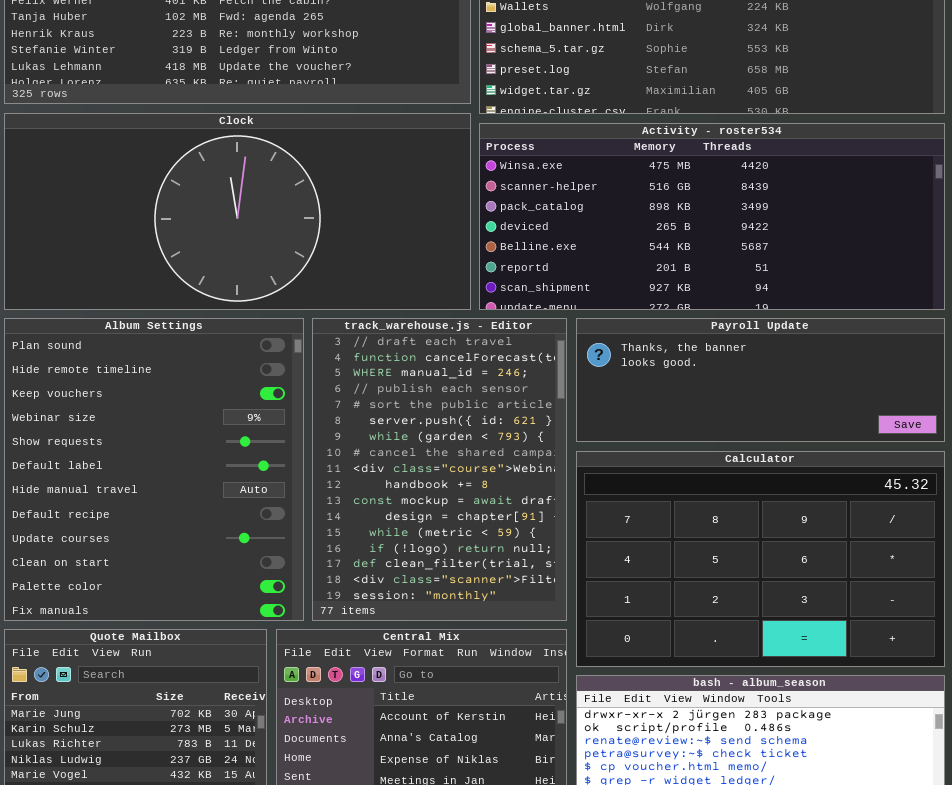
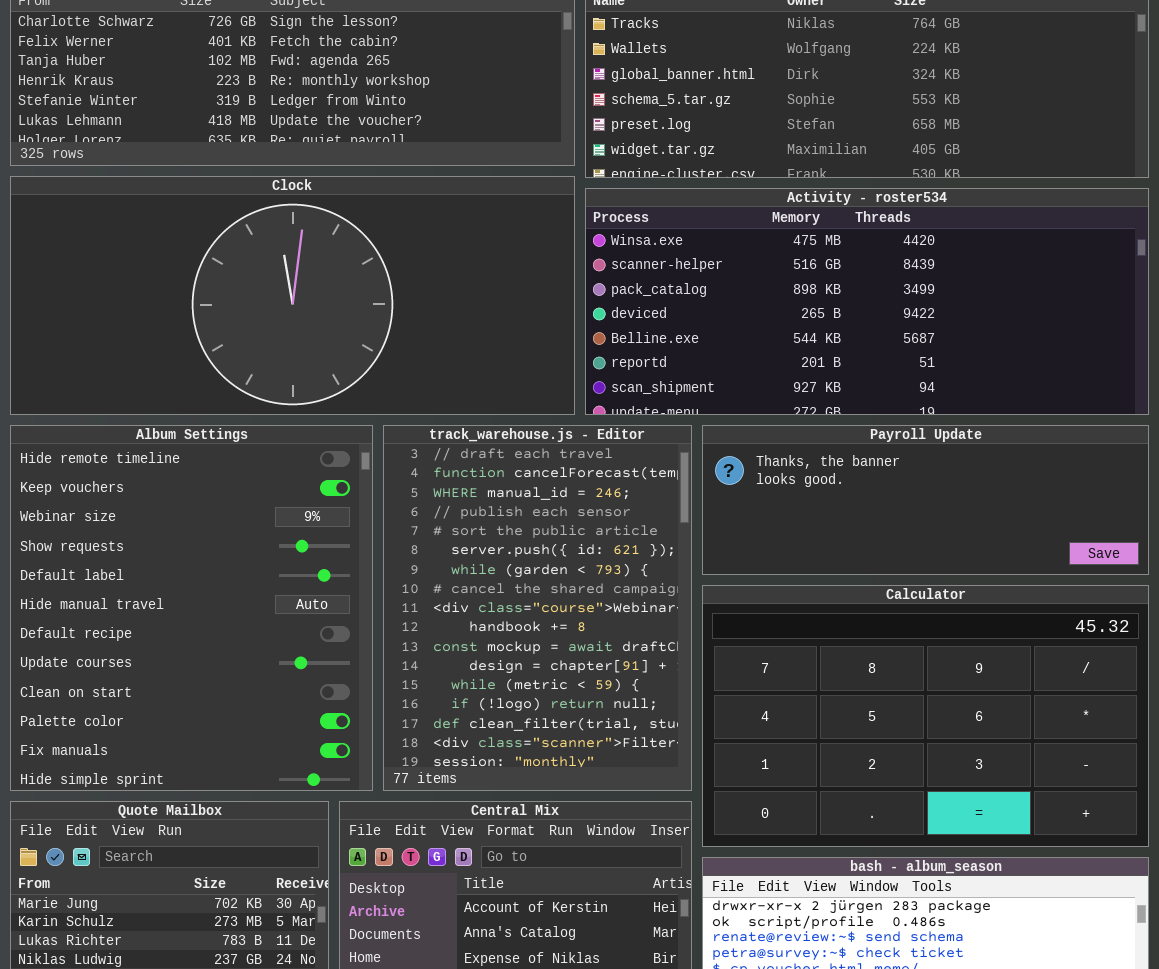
Album Settings: [4,318,304,621] -> [10,425,373,791], scrolled down 1 row

